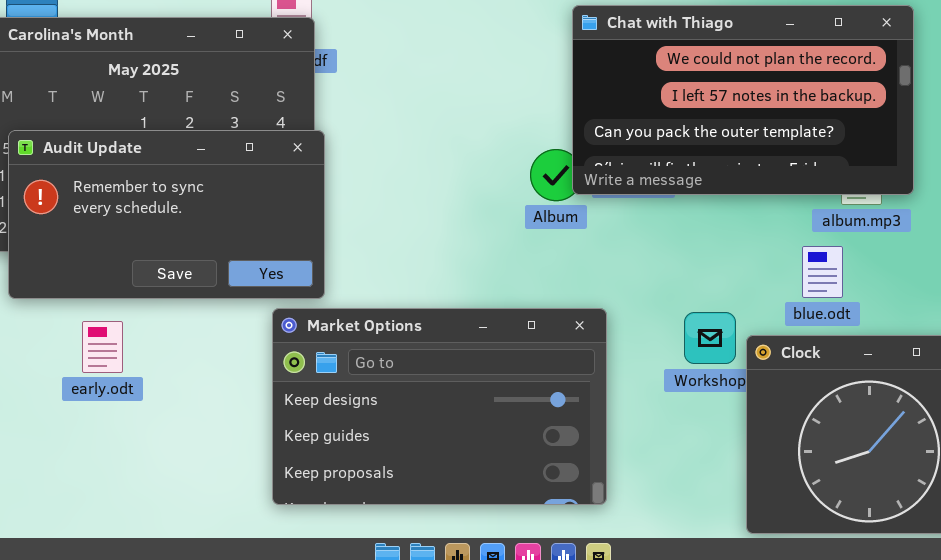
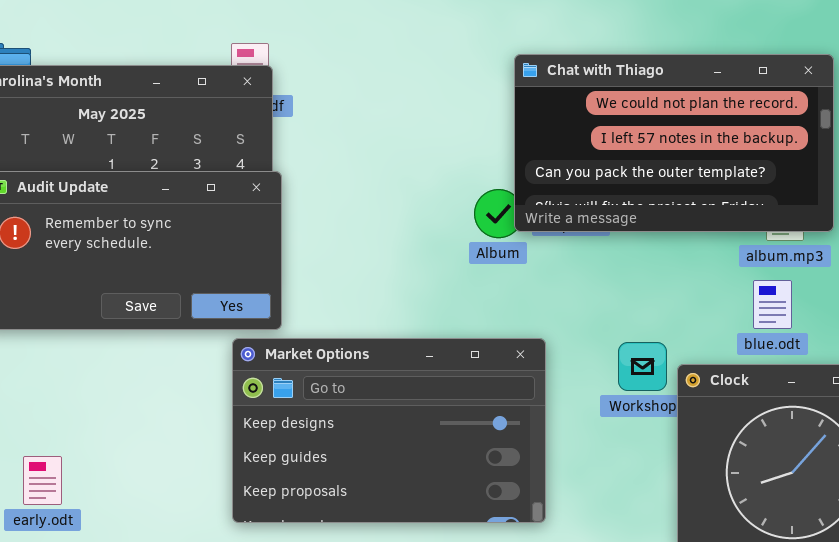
blue.odt: [802,246,843,298] -> [753,280,792,329], moved
early.odt: [82,321,123,373] -> [23,456,62,505], moved

